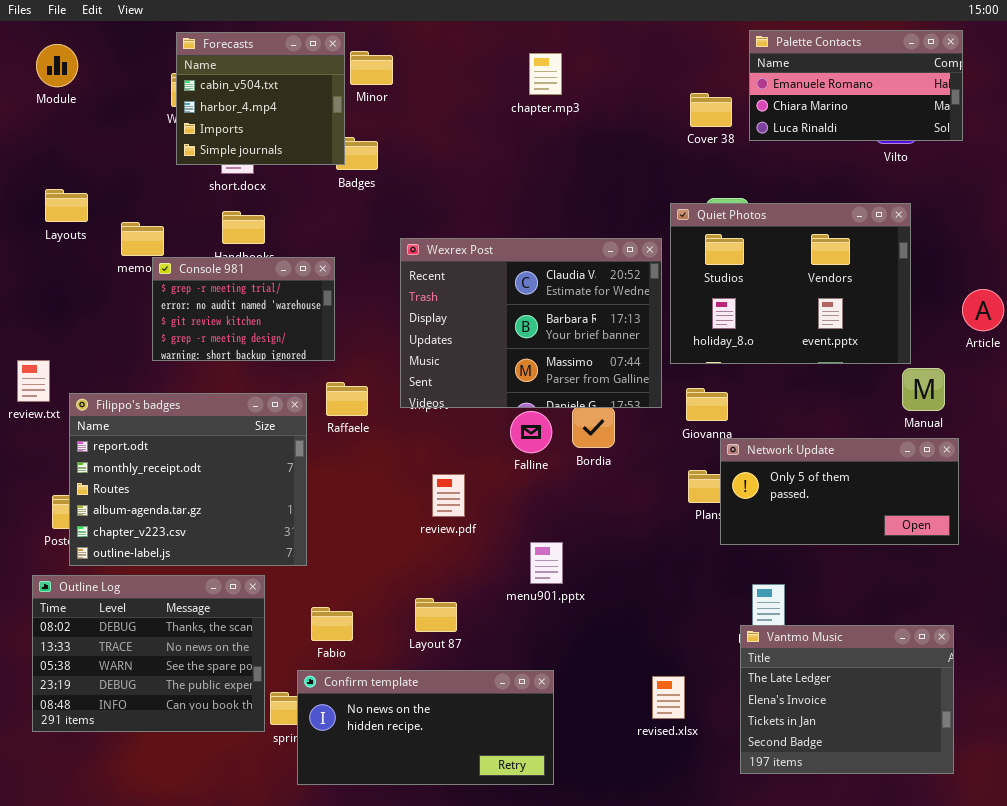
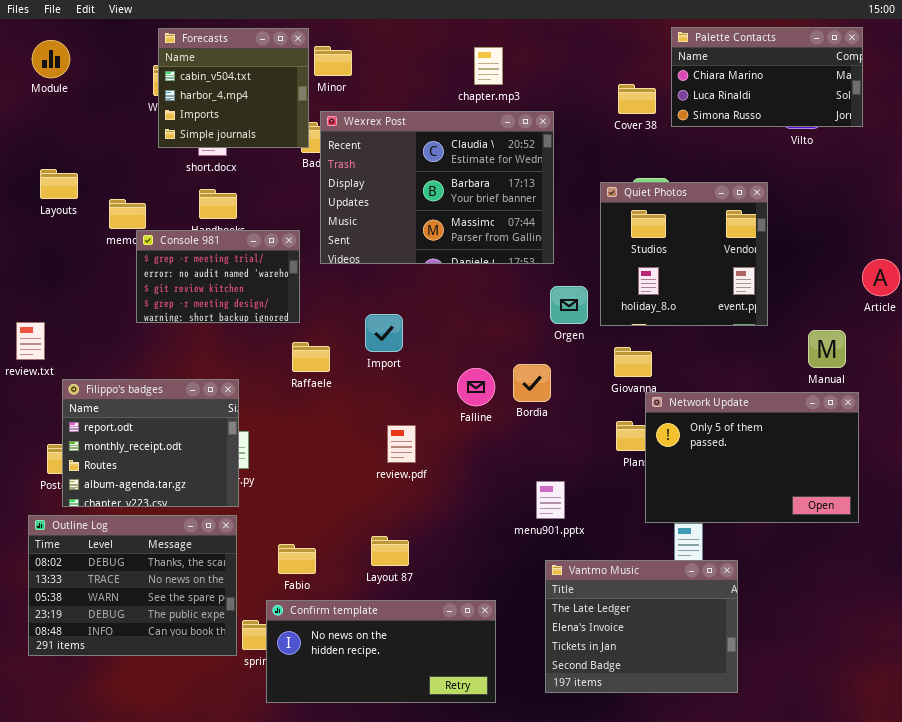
Palette Contacts: [749,30,963,141] -> [671,27,863,127], scrolled down 1 row
Quiet Photos: [670,203,911,364] -> [600,182,768,326], resized
Wexrex Post: [400,238,662,408] -> [320,111,554,264], moved
Filippo's badges: [69,393,307,566] -> [62,379,239,507], resized
Network Update: [720,438,959,545] -> [645,392,859,523], resized
menu901.pptx: [530,542,563,584] -> [536,481,565,519], moved
Vantmo Music: [740,625,954,774] -> [545,560,738,693], moved

